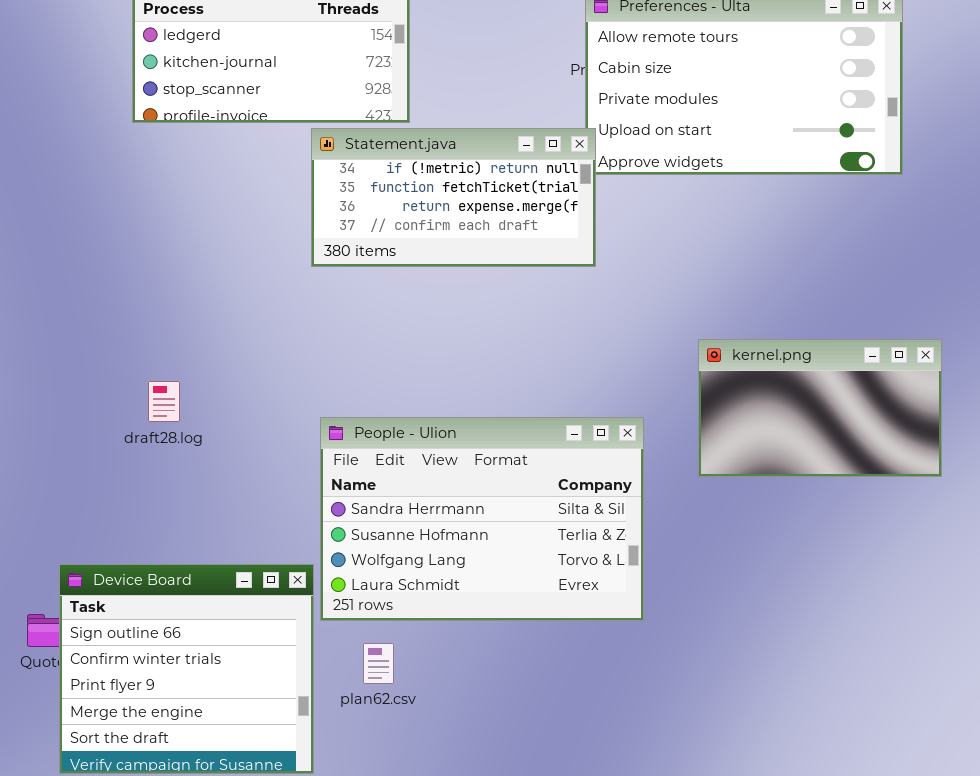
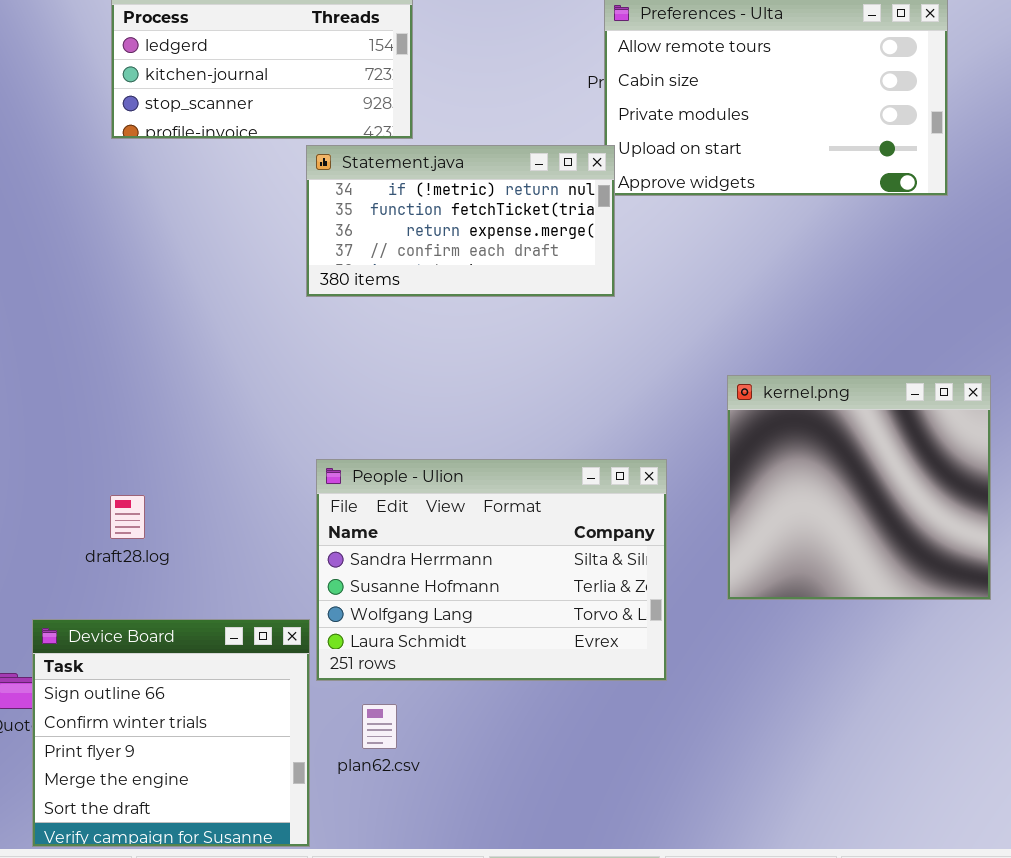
kernel.png: [698,339,942,477] -> [727,375,991,600], resized
draft28.log: [148,381,180,422] -> [110,495,145,539], moved

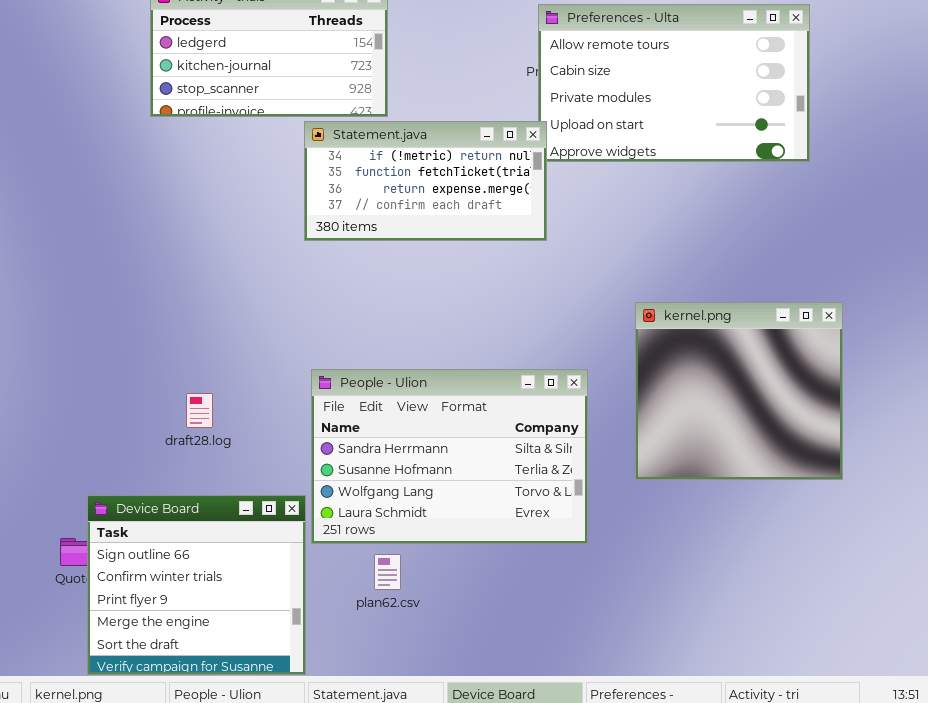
draft28.log: [110,495,145,539] -> [186,393,213,428], moved
plan62.csv: [362,704,397,749] -> [374,554,401,590], moved

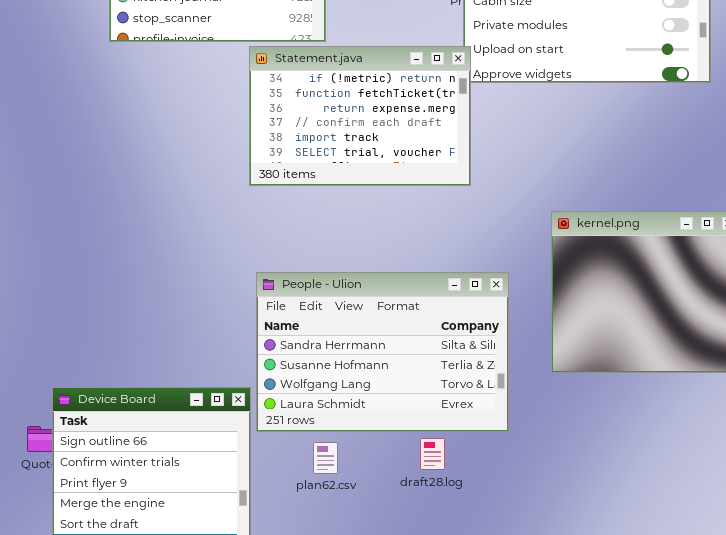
Statement.java: [304,121,547,241] -> [249,46,471,186], resized
draft28.log: [186,393,213,428] -> [420,438,445,470], moved

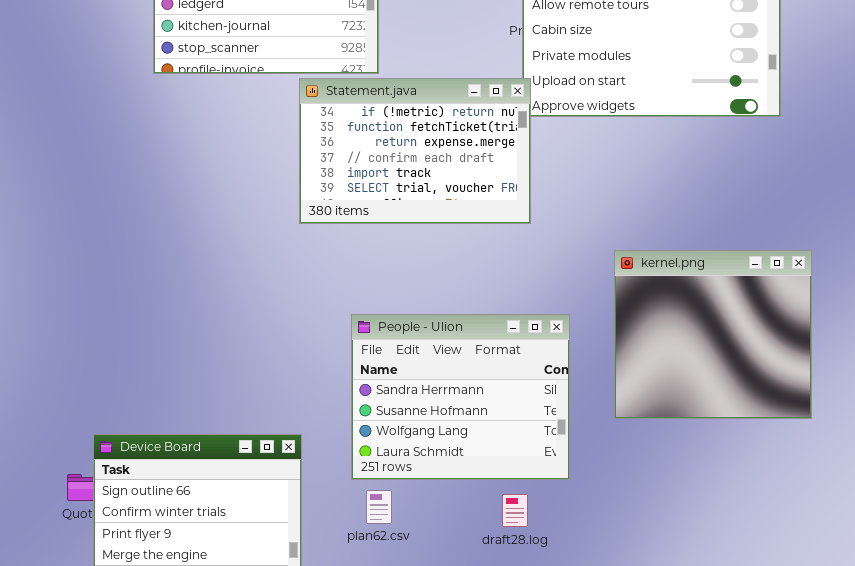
People - Ulion: [256,272,509,432] -> [351,314,570,480], resized
draft28.log: [420,438,445,470] -> [502,494,528,527], moved

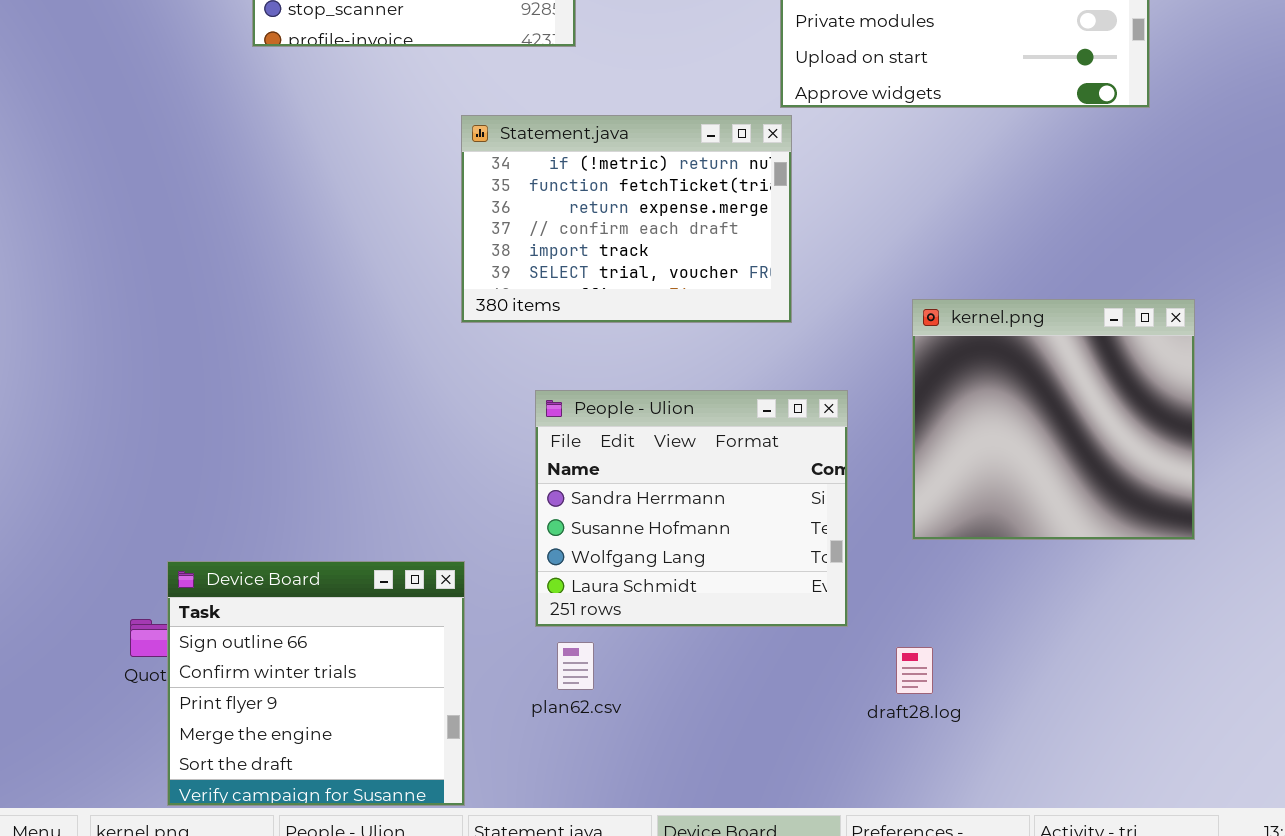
Statement.java: [299,78,531,224] -> [461,115,792,323], moved
draft28.log: [502,494,528,527] -> [896,647,933,694], moved

